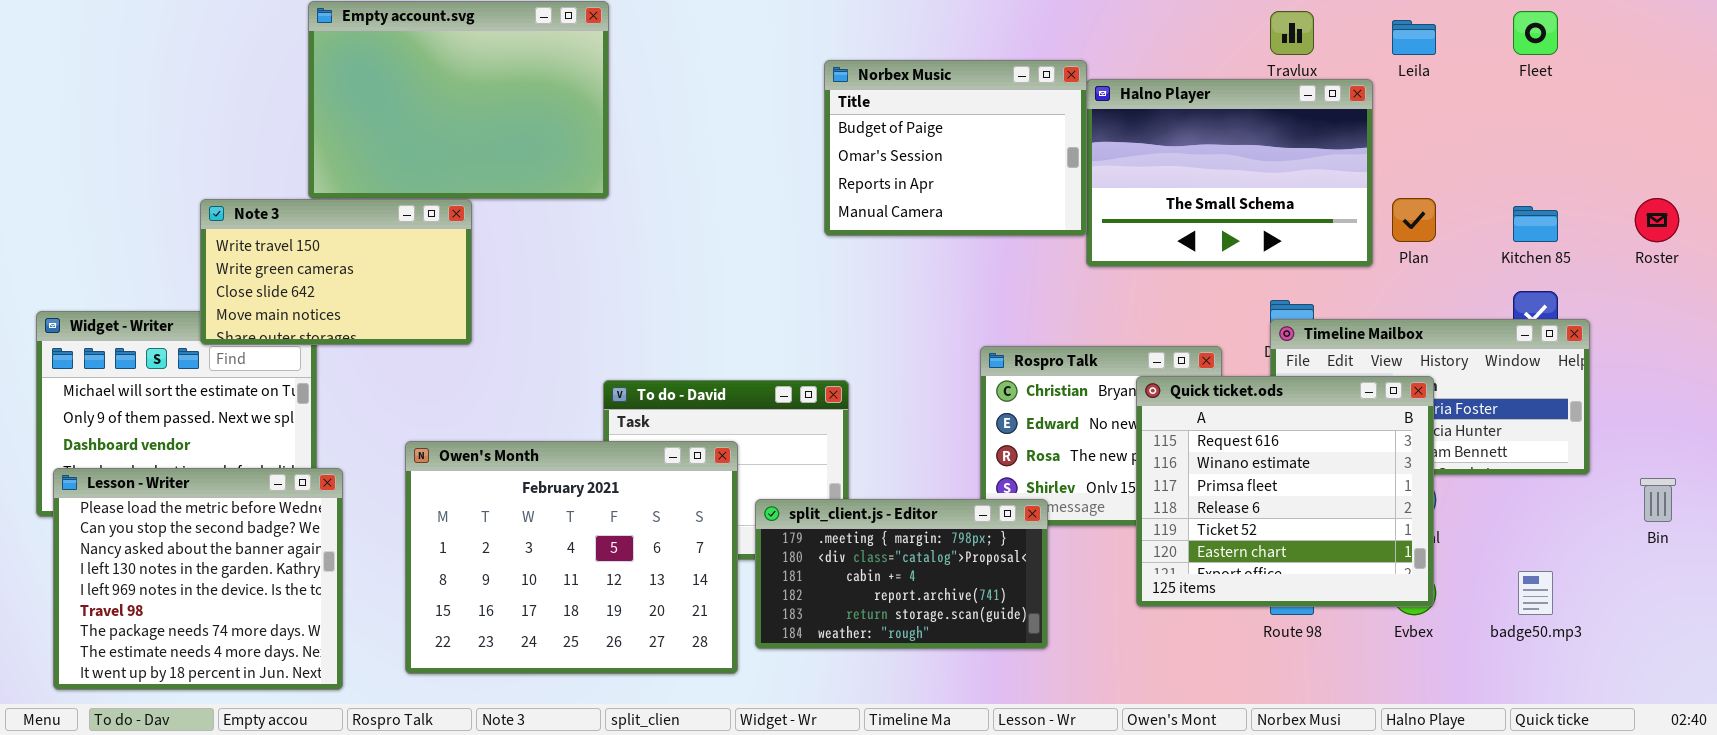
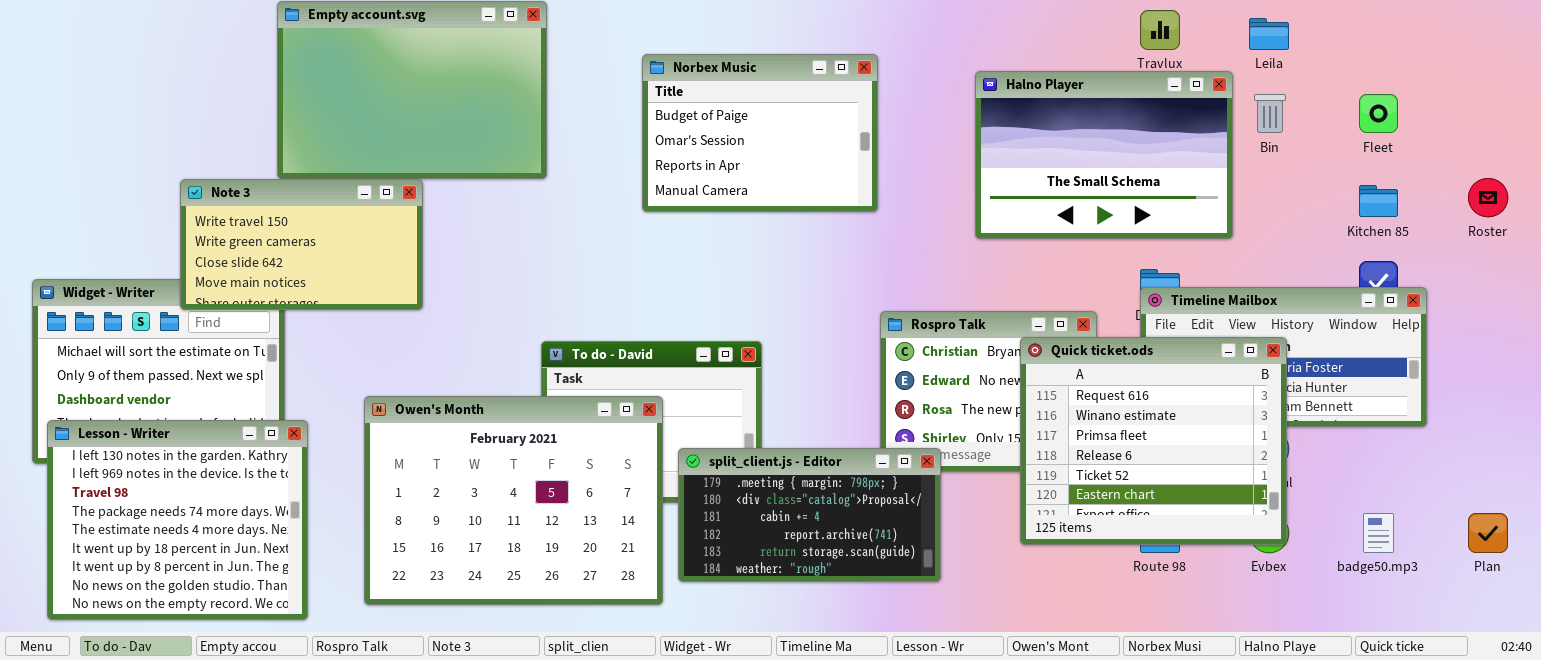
Fleet: [1513,11,1558,55] -> [1359,94,1398,133], moved
Norbex Music: [824,60,1087,236] -> [642,54,878,212], moved
Plan: [1392,198,1436,242] -> [1468,513,1508,553], moved
Lesson - Writer: [53,468,343,690] -> [47,420,308,620], scrolled down 3 rows
Bin: [1640,478,1676,522] -> [1254,94,1286,133], moved

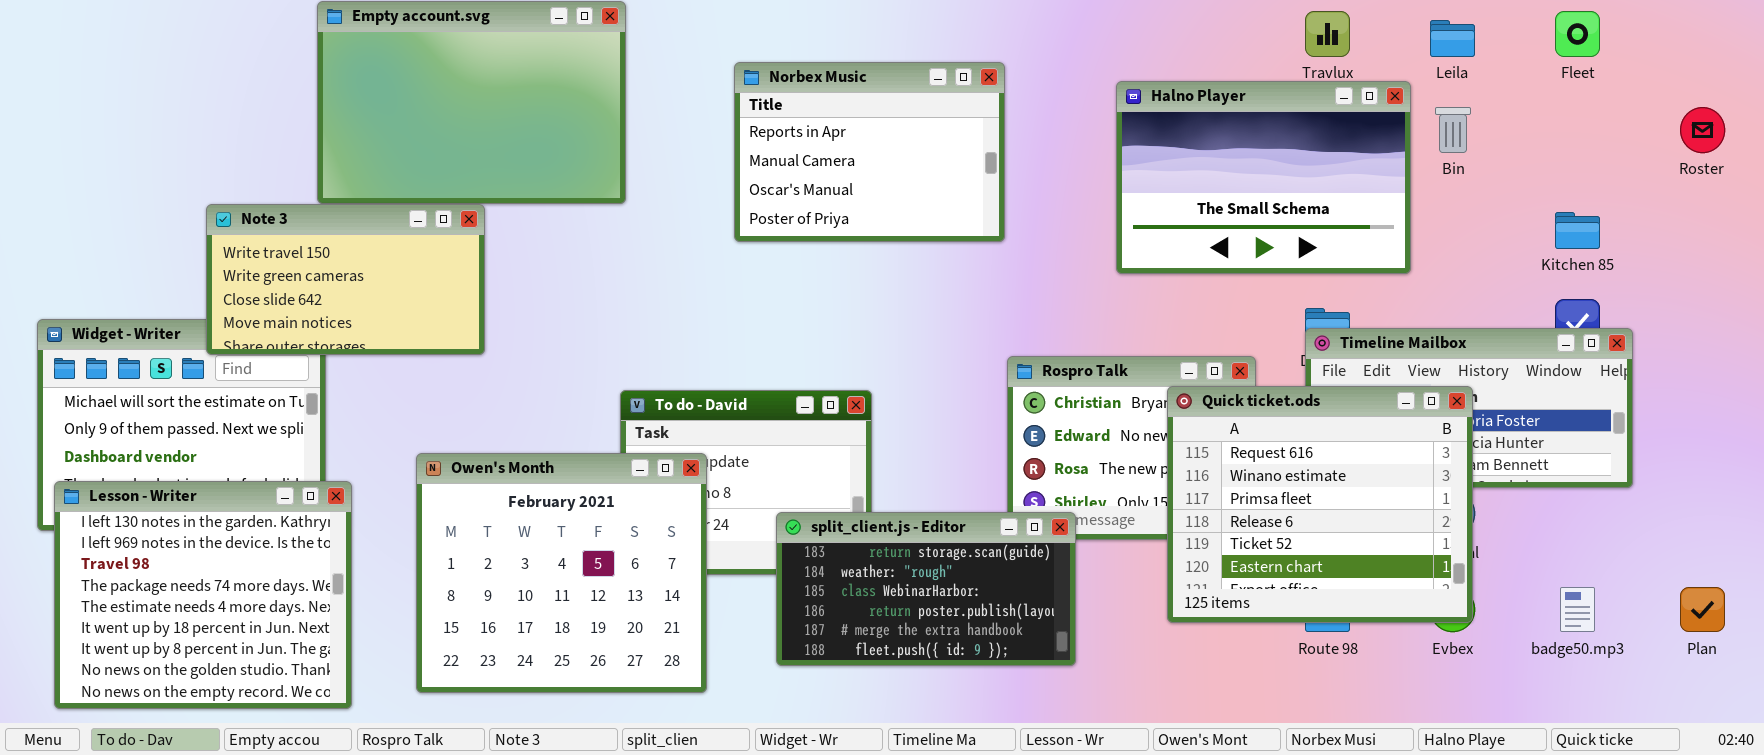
Norbex Music: [642,54,878,212] -> [734,62,1005,242], scrolled down 2 rows
Fleet: [1359,94,1398,133] -> [1555,11,1600,57], moved
Roster: [1468,178,1508,217] -> [1680,107,1725,153], moved
Owen's Month: [364,396,663,605] -> [416,453,707,693], resized
split_client.js - Editor: [678,448,941,582] -> [776,512,1076,666], scrolled down 4 rows

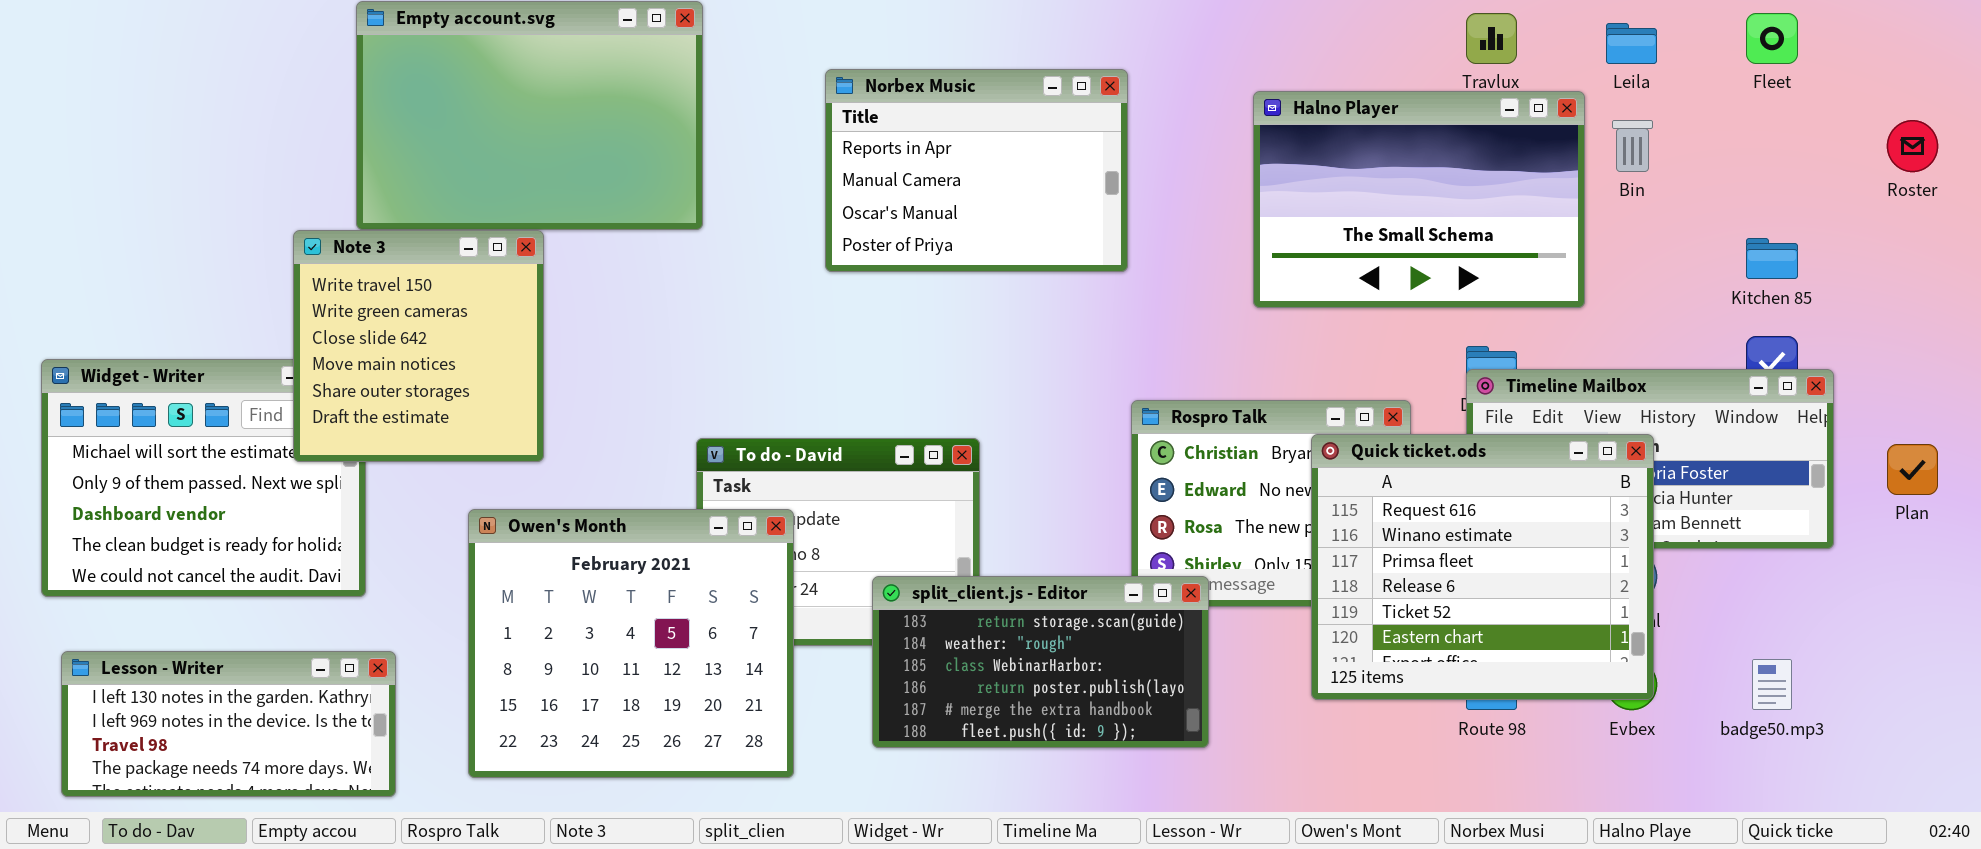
Note 3: [206,204,485,355] -> [293,230,544,462], resized
Lesson - Writer: [54,481,352,709] -> [61,651,396,797], resized
Plan: [1680,587,1725,632] -> [1887,444,1938,495], moved

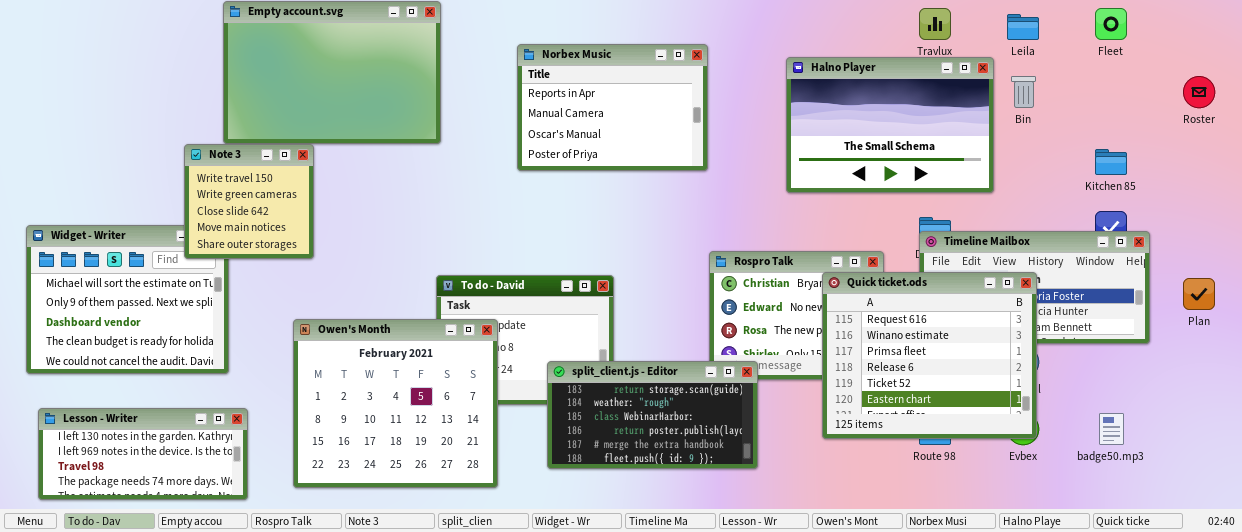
Note 3: [293,230,544,462] -> [184,144,314,259], resized

